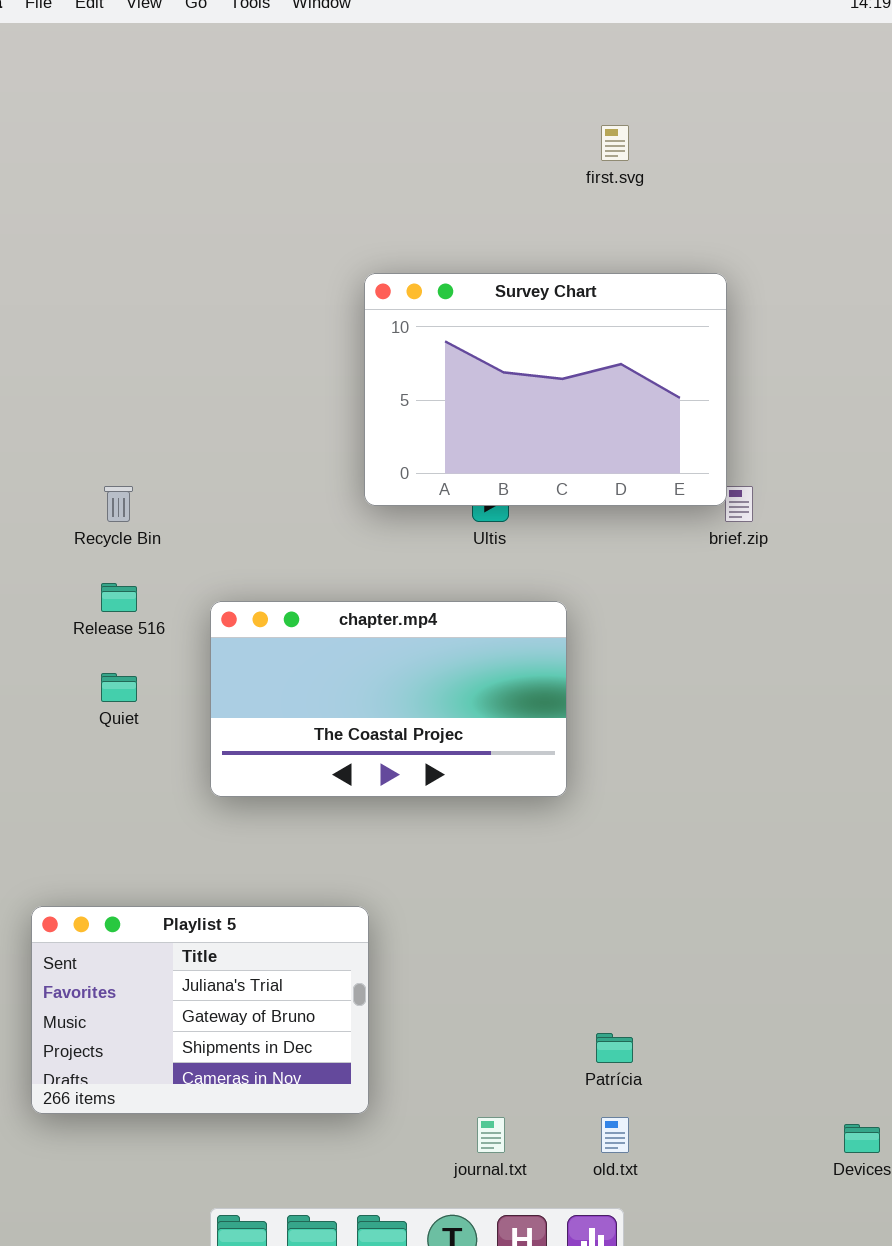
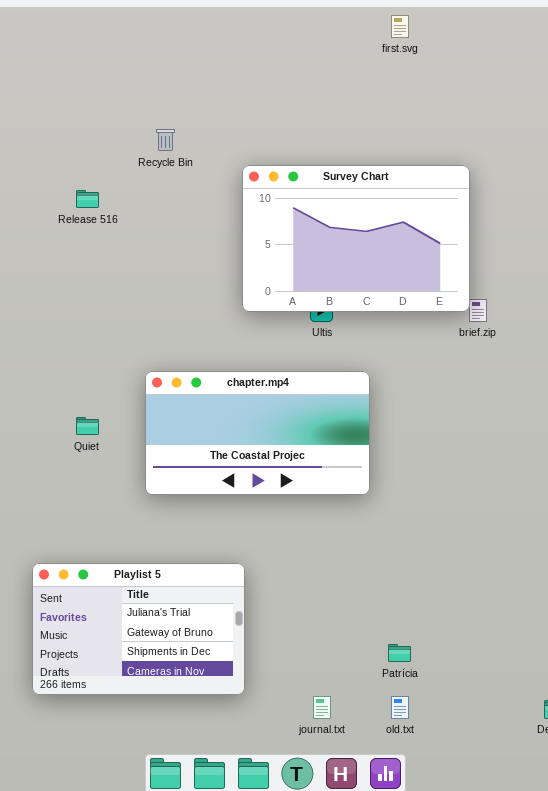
first.svg: [601,125,629,161] -> [391,15,409,38], moved
Recycle Bin: [104,486,133,522] -> [156,129,175,151], moved
Release 516: [101,583,137,612] -> [76,190,99,208], moved

